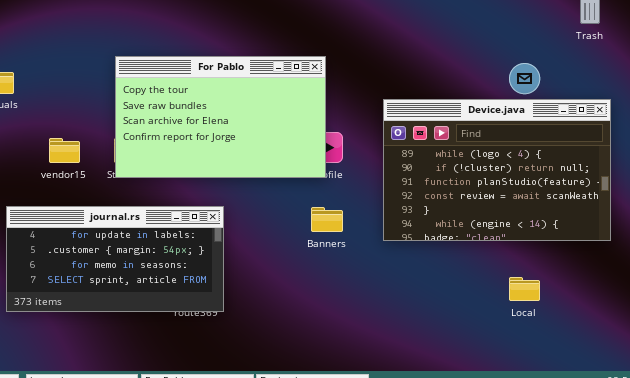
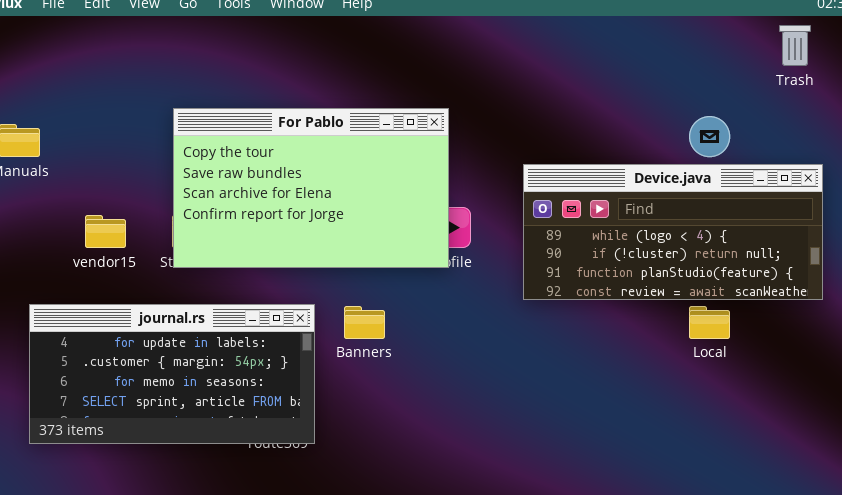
Device.java: [383,99,611,241] -> [523,164,823,300], resized
Banners: [311,207,343,232] -> [344,306,385,339], moved
Local: [509,277,540,301] -> [689,306,730,339], moved

